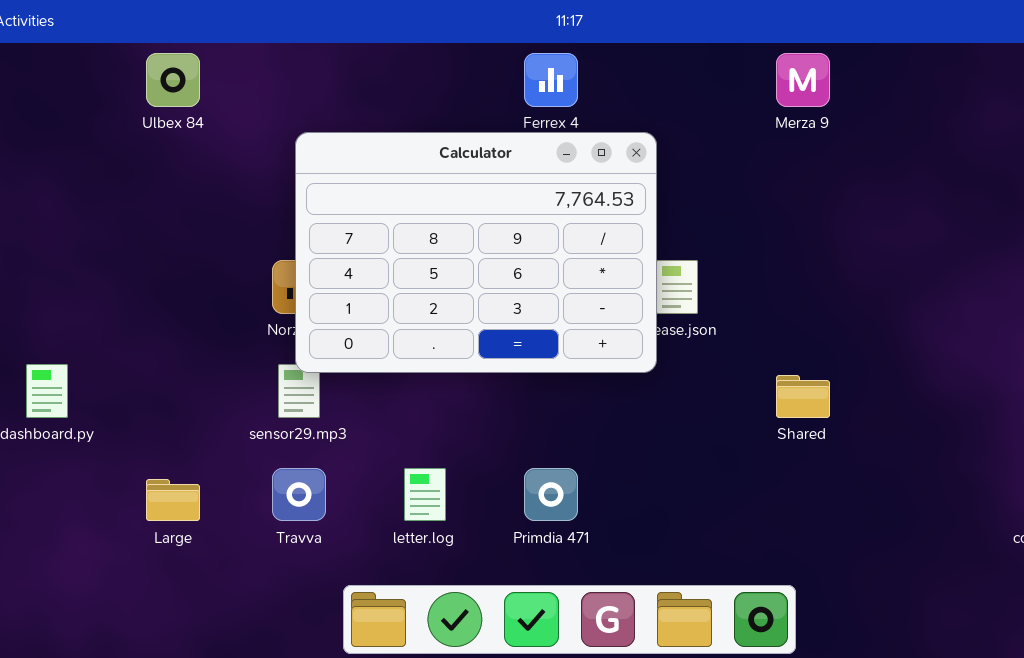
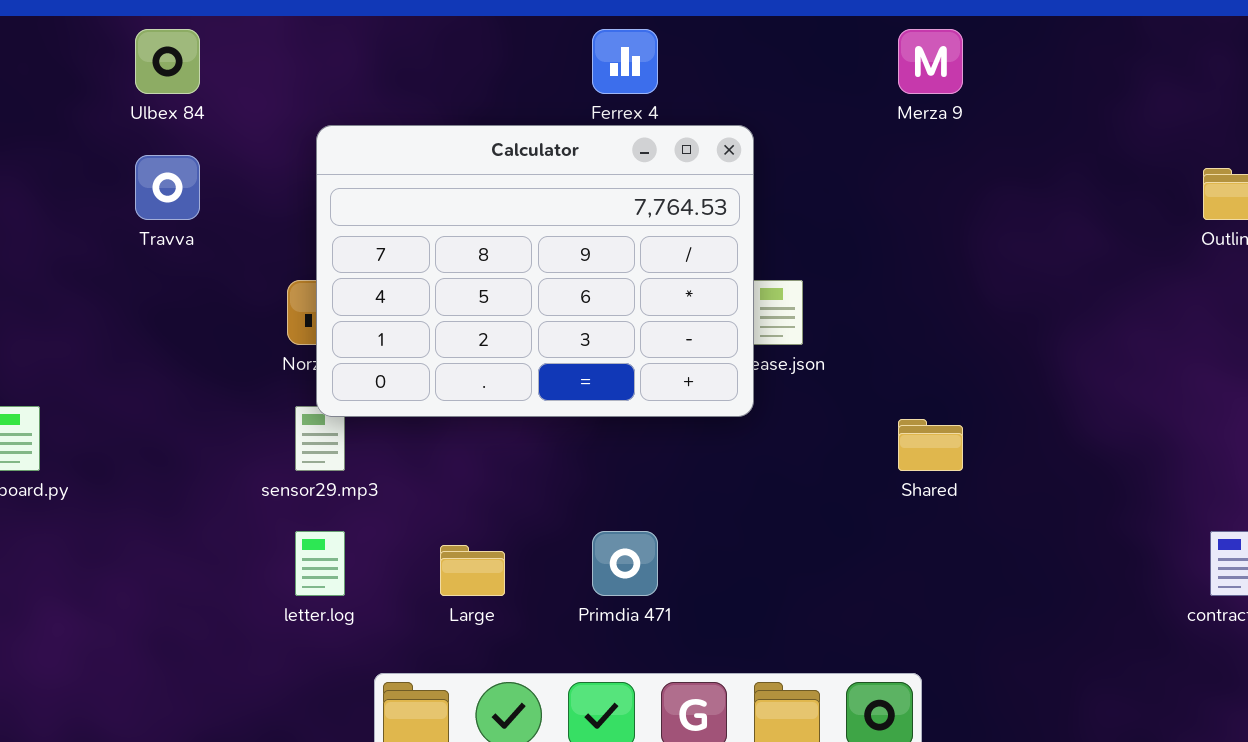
Travva: [272,468,326,521] -> [135,155,200,220], moved
letter.log: [404,468,446,521] -> [295,531,345,596], moved
Large: [146,479,200,521] -> [440,545,505,596], moved

